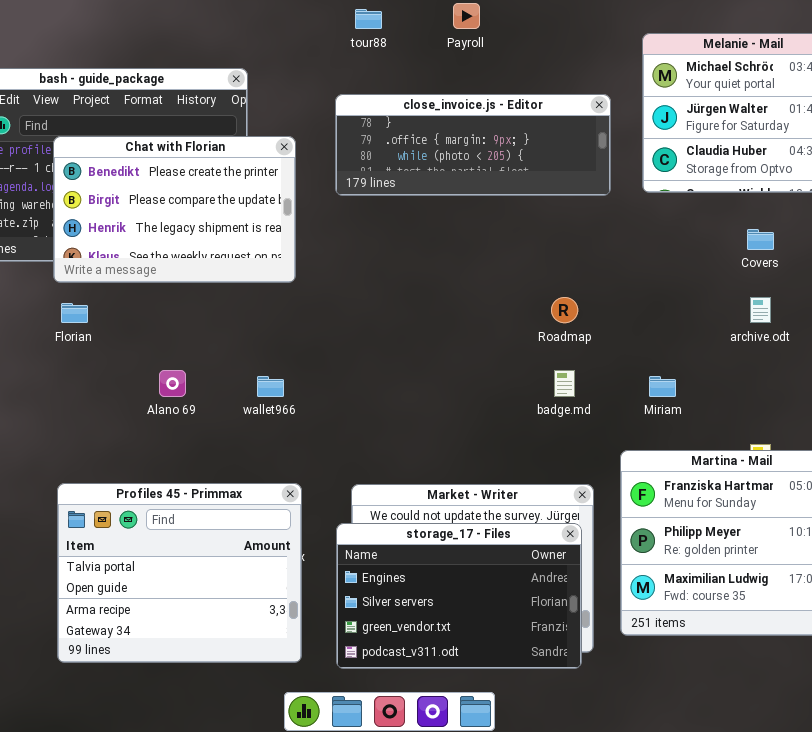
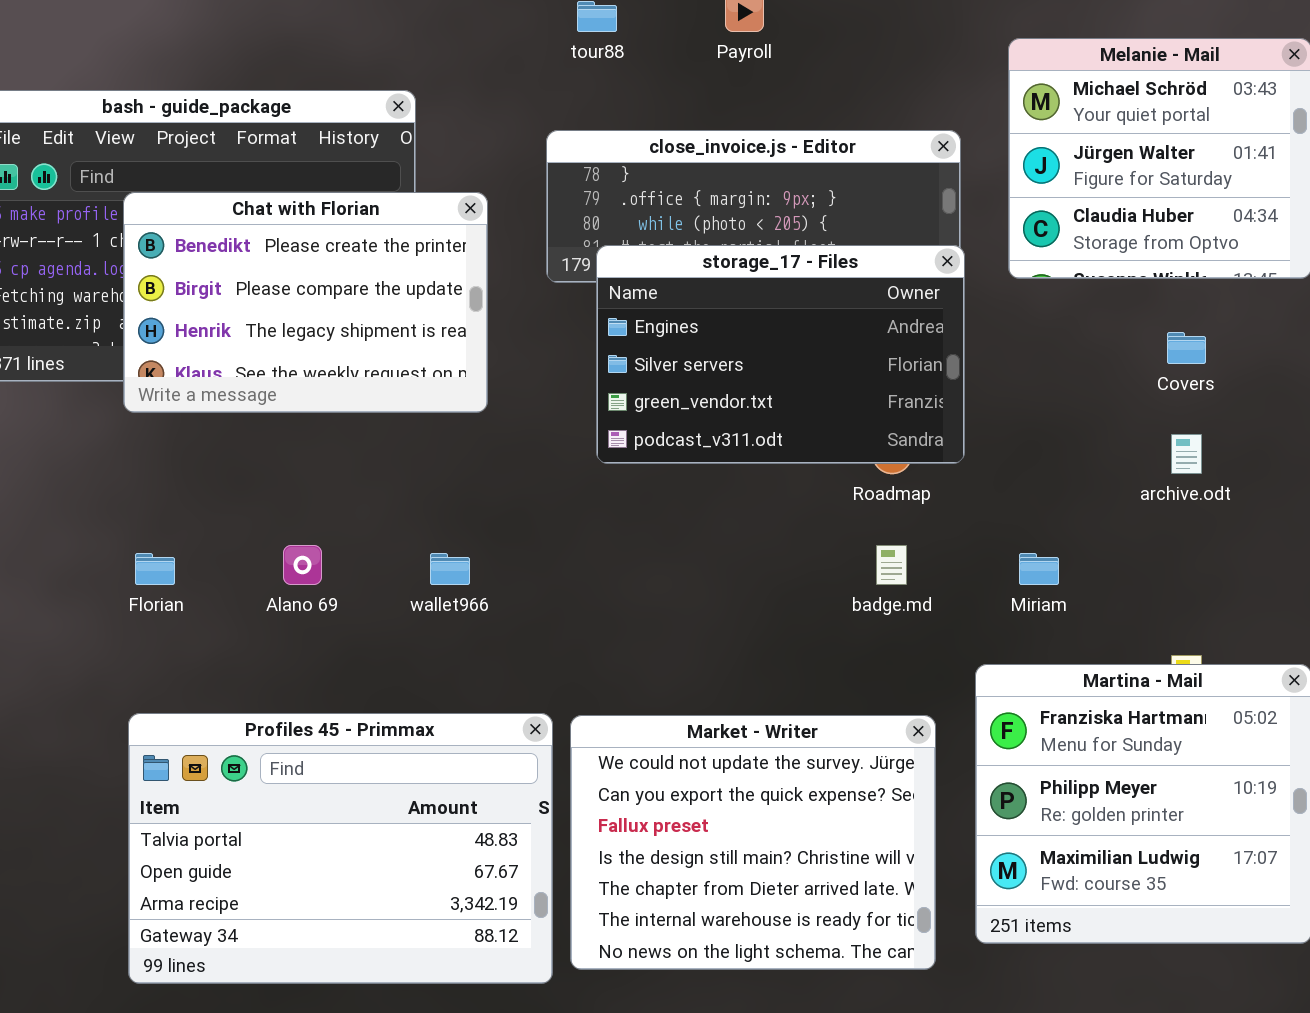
Florian: [61,303,88,323] -> [135,553,175,585], moved
Profiles 45 - Primmax: [57,483,302,663] -> [128,713,553,984], resized
storage_17 - Files: [336,523,582,669] -> [596,245,965,464], moved

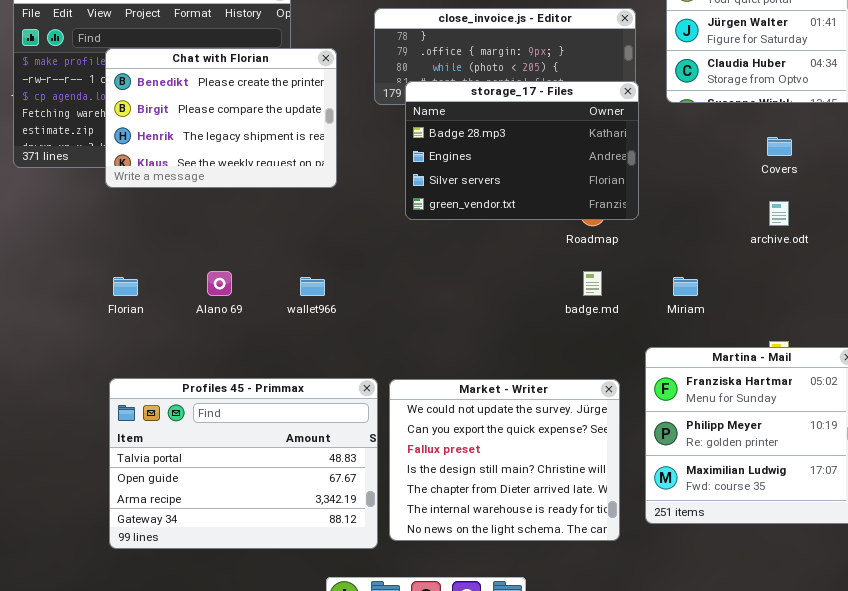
storage_17 - Files: [596,245,965,464] -> [405,81,639,220], scrolled up 1 row

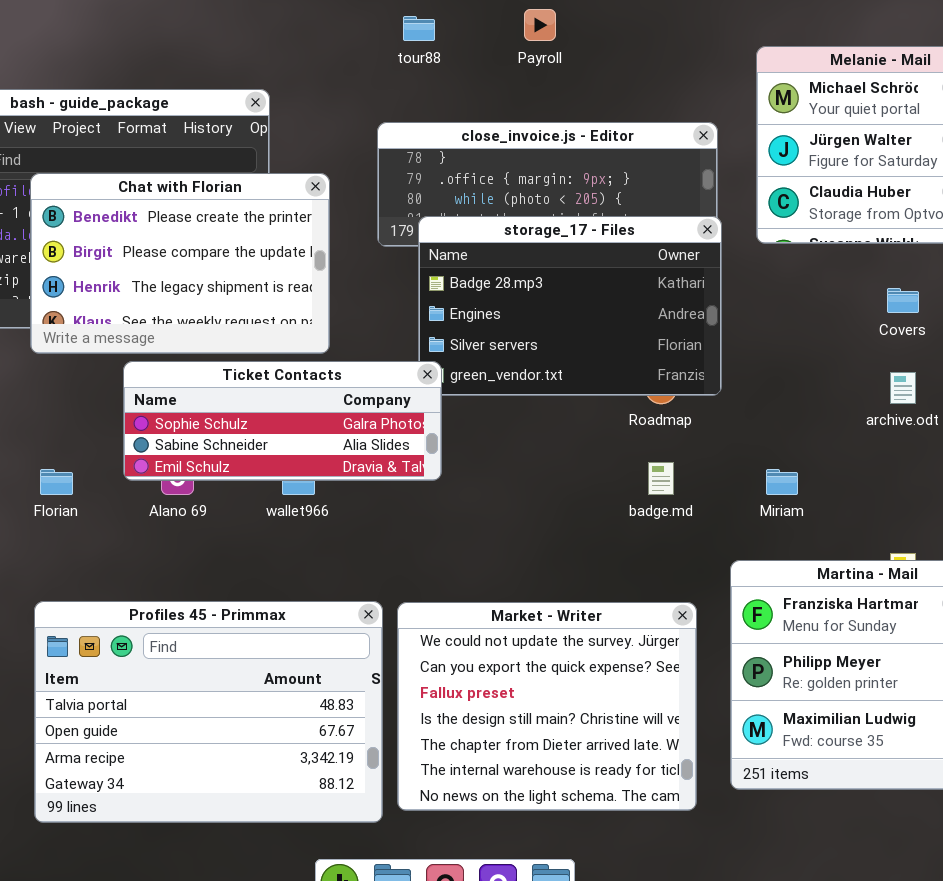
Ticket Contacts: none -> [123,361,442,481], opened

